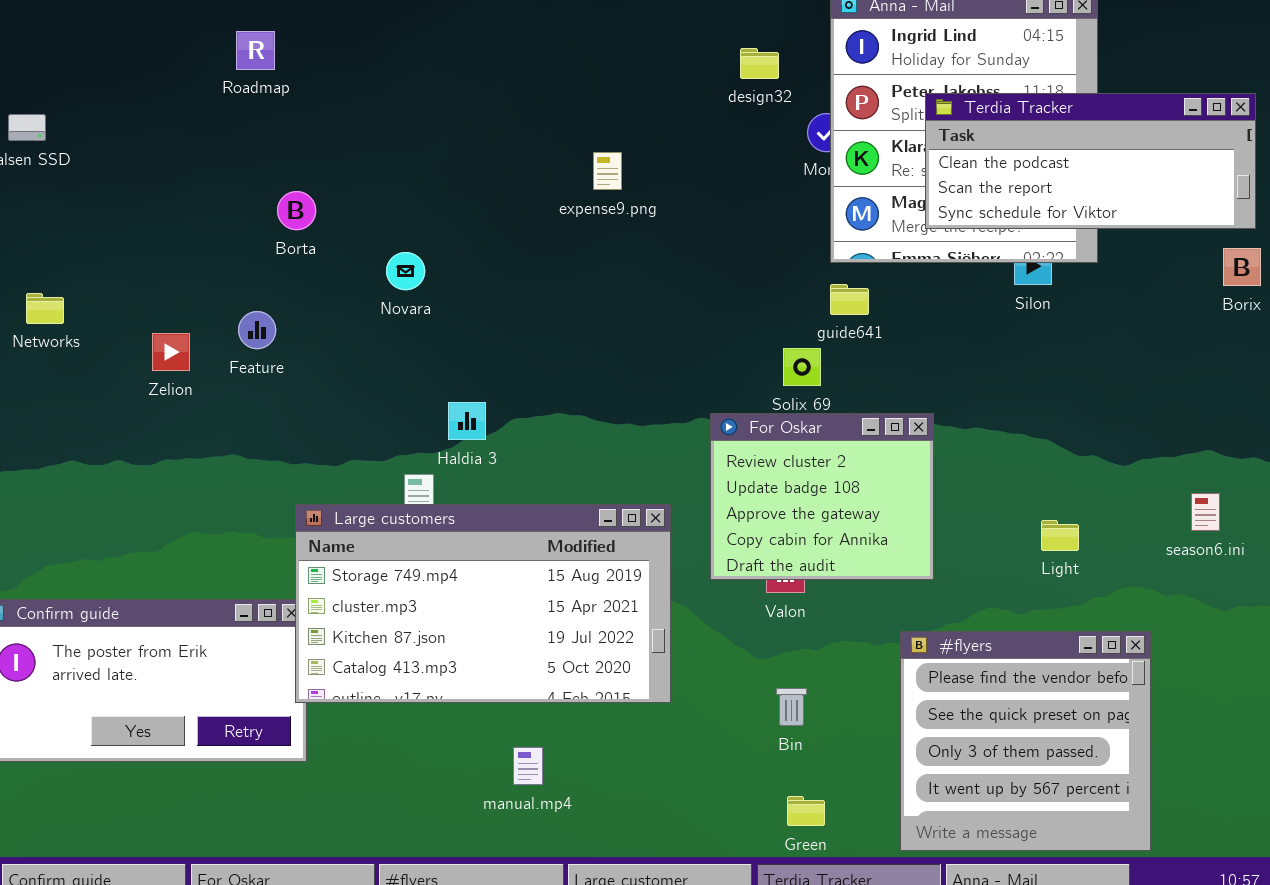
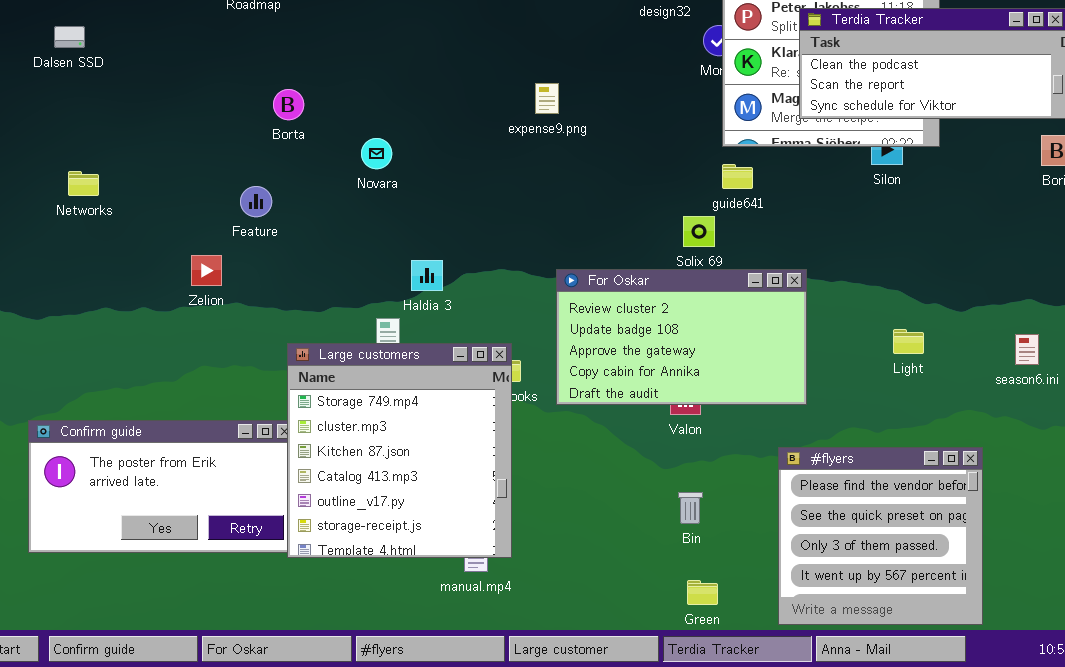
expense9.png: [593,152,622,190] -> [535,83,559,114], moved
Zelion: [152,333,190,371] -> [191,255,222,286], moved
For Oskar: [710,413,934,580] -> [556,269,807,405], resized
Large customers: [295,504,671,703] -> [287,343,512,558], resized
Light: [1041,520,1079,551] -> [893,329,924,354], moved

